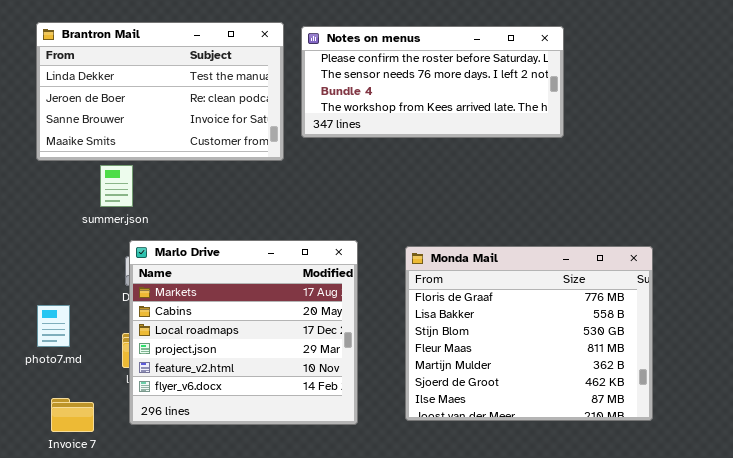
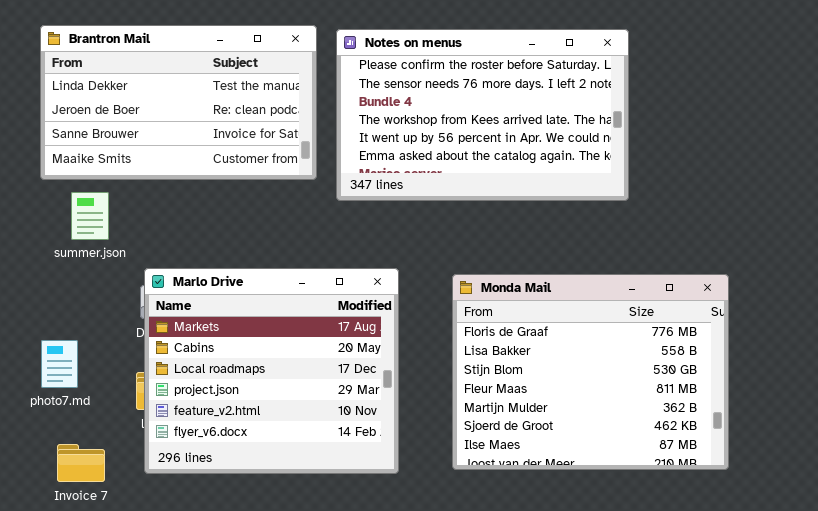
Notes on menus: [301,26,564,138] -> [336,29,629,201], resized
summer.json: [100,165,133,207] -> [71,192,109,240], moved

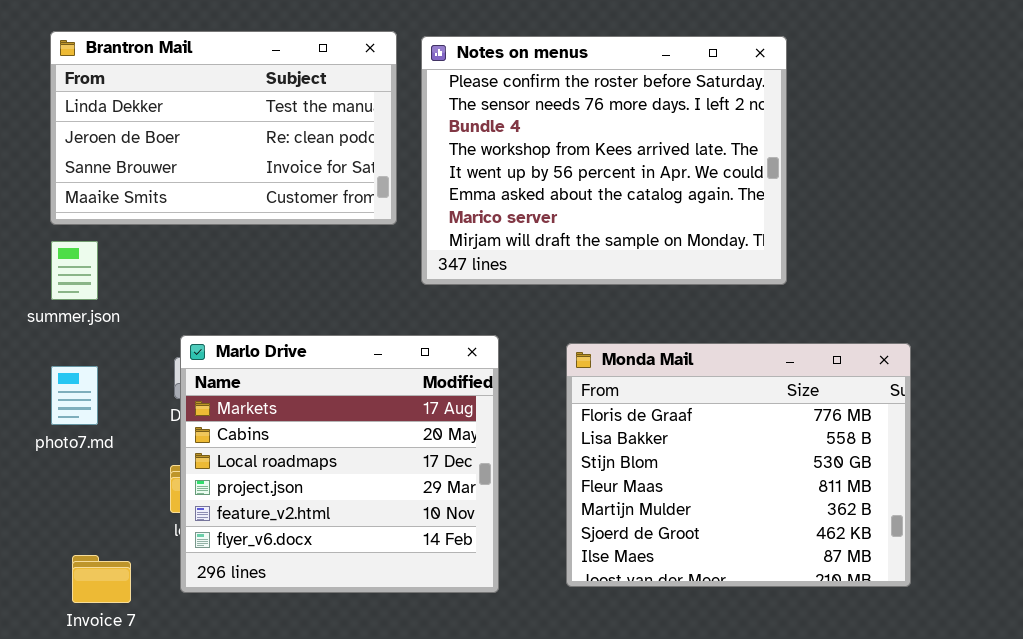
Notes on menus: [336,29,629,201] -> [421,36,787,285], resized
summer.json: [71,192,109,240] -> [51,241,98,300], moved
photo7.md: [41,340,78,388] -> [51,366,98,425], moved

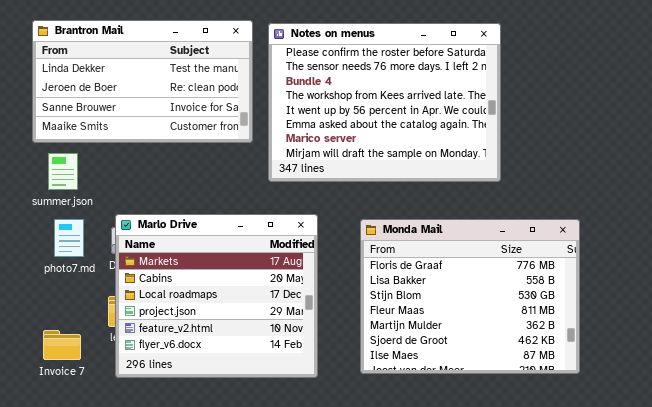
summer.json: [51,241,98,300] -> [48,153,78,190], moved
photo7.md: [51,366,98,425] -> [54,219,84,257], moved
Invoice 7: [72,555,131,603] -> [43,330,81,360], moved

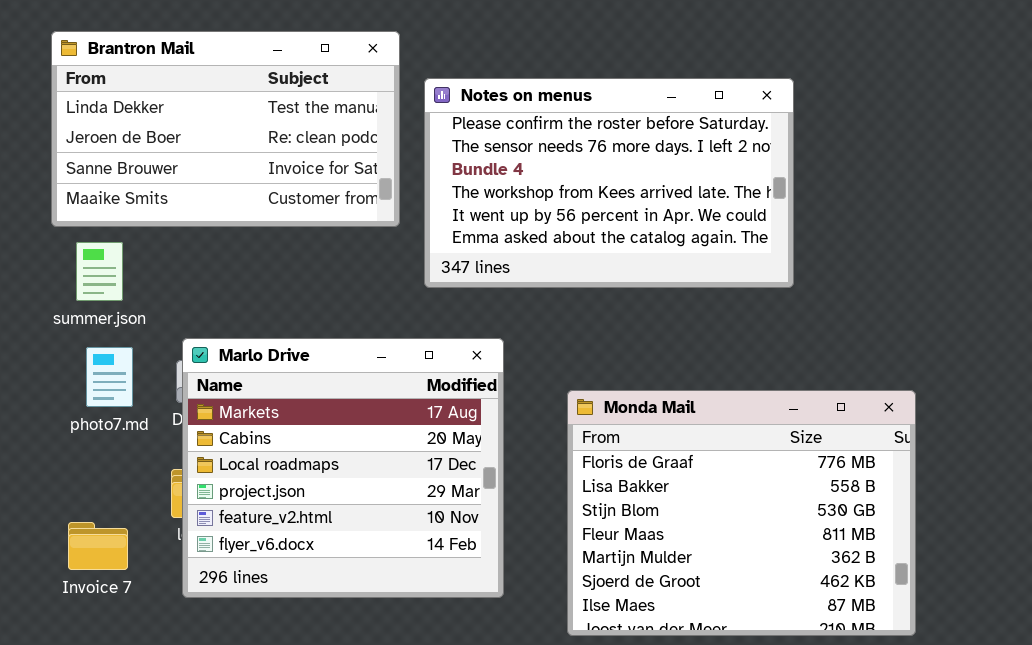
Notes on menus: [268,23,501,182] -> [424,78,794,288], resized
Monda Mail: [360,219,580,374] -> [567,390,916,636], moved

